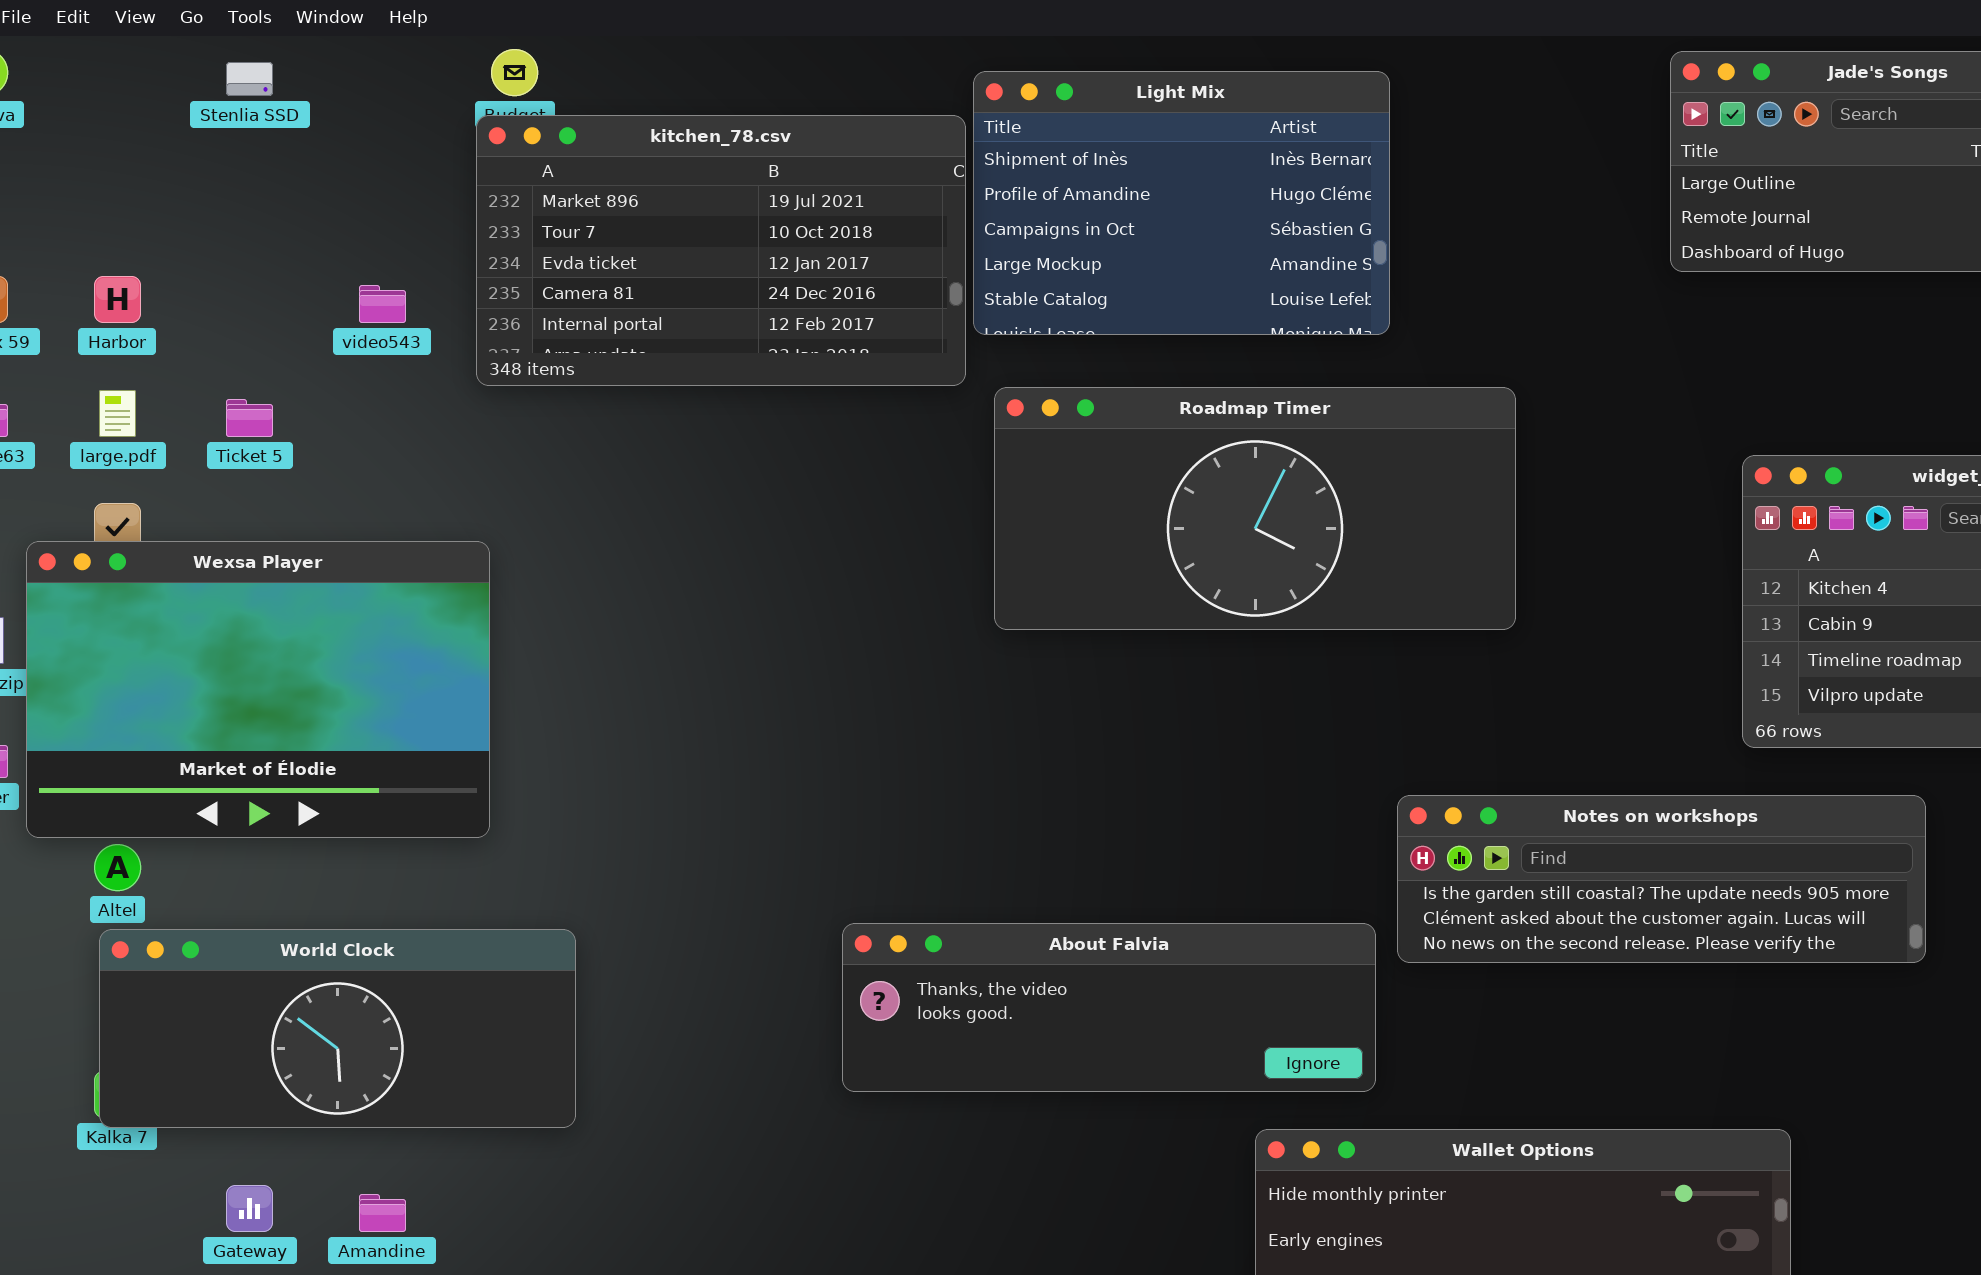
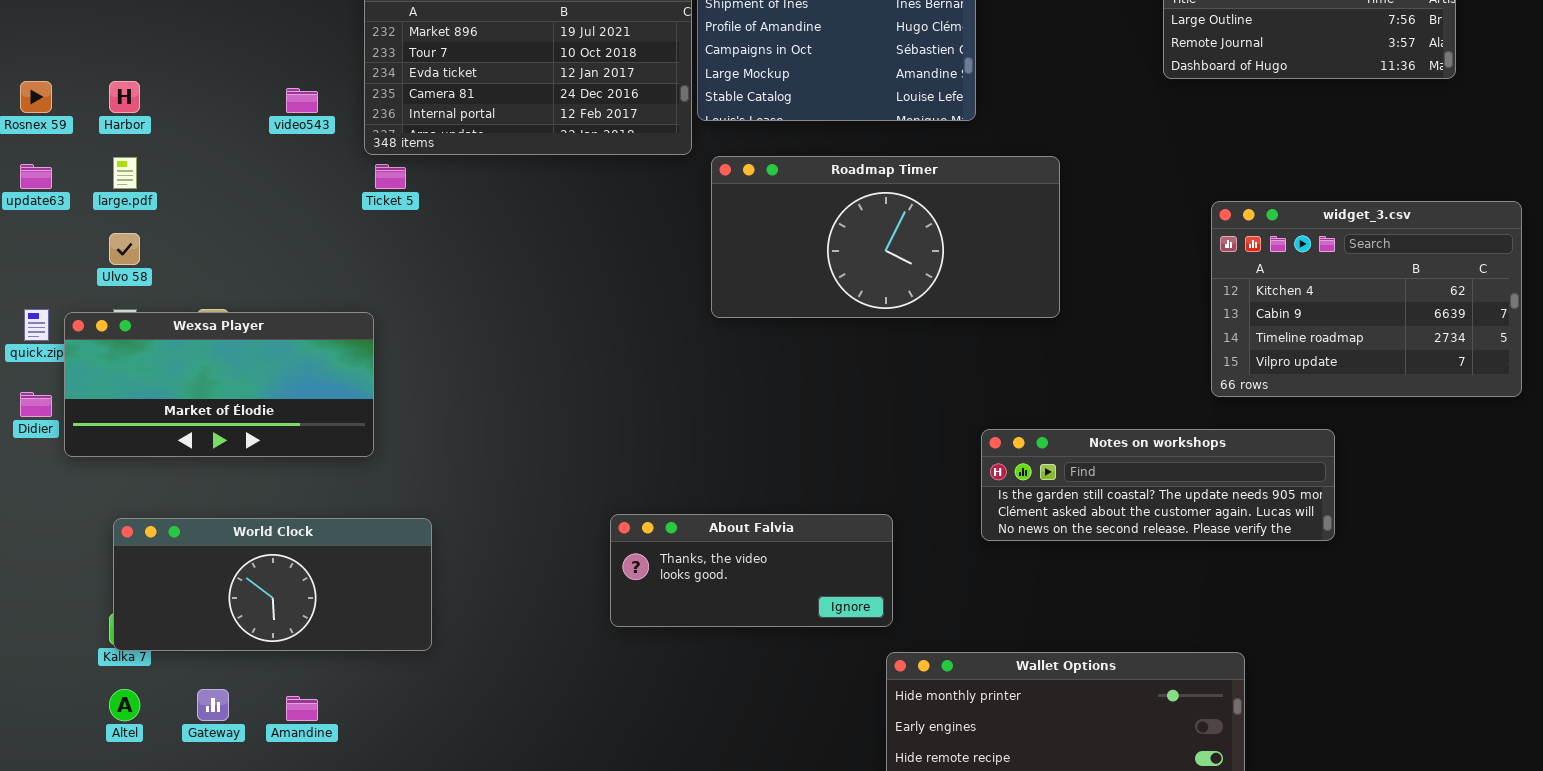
Ticket 5: [226,399,273,437] -> [375,164,406,189], moved
Wexsa Player: [26,541,490,838] -> [64,312,374,457], resized
Altel: [94,844,141,891] -> [109,689,140,721], moved
About Falvia: [842,923,1376,1092] -> [610,514,893,627], resized

